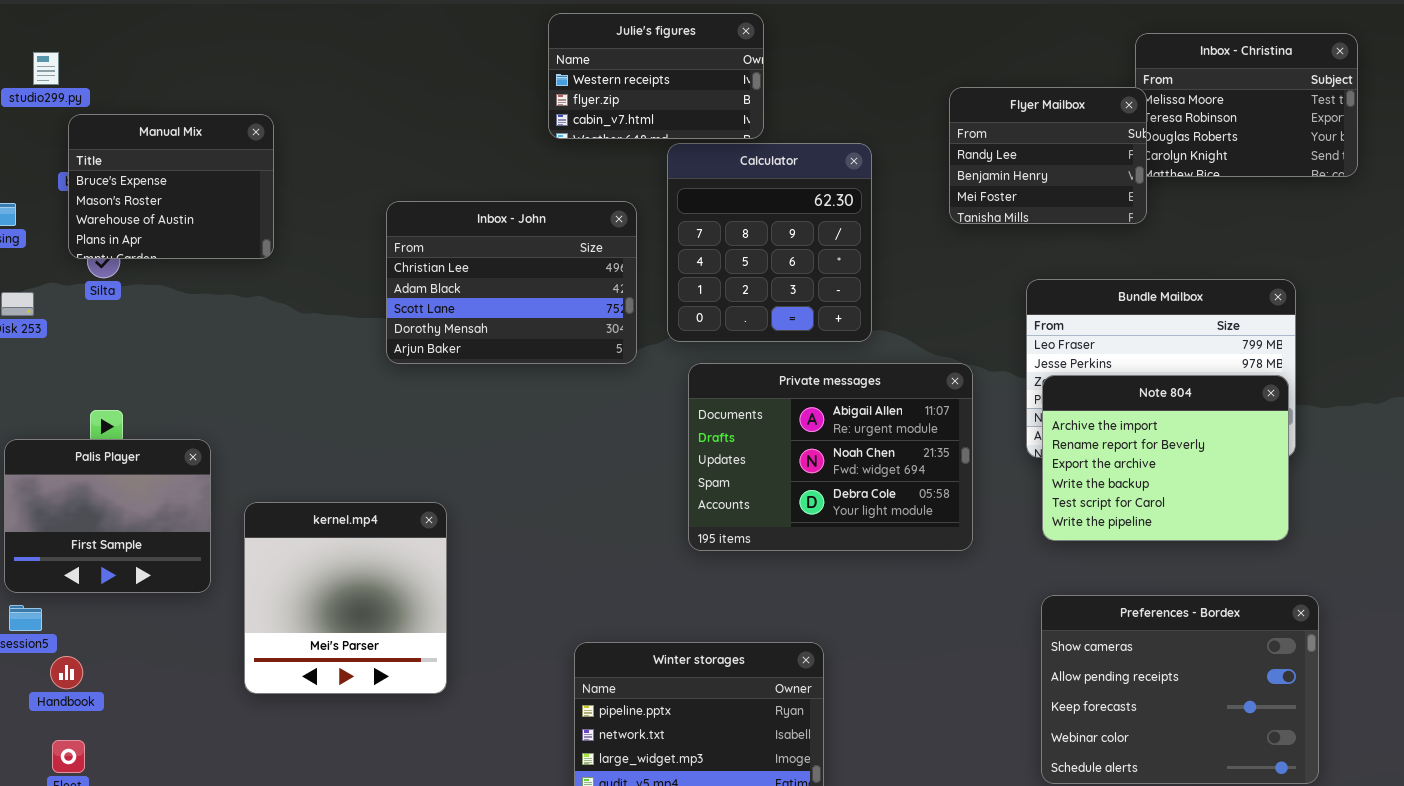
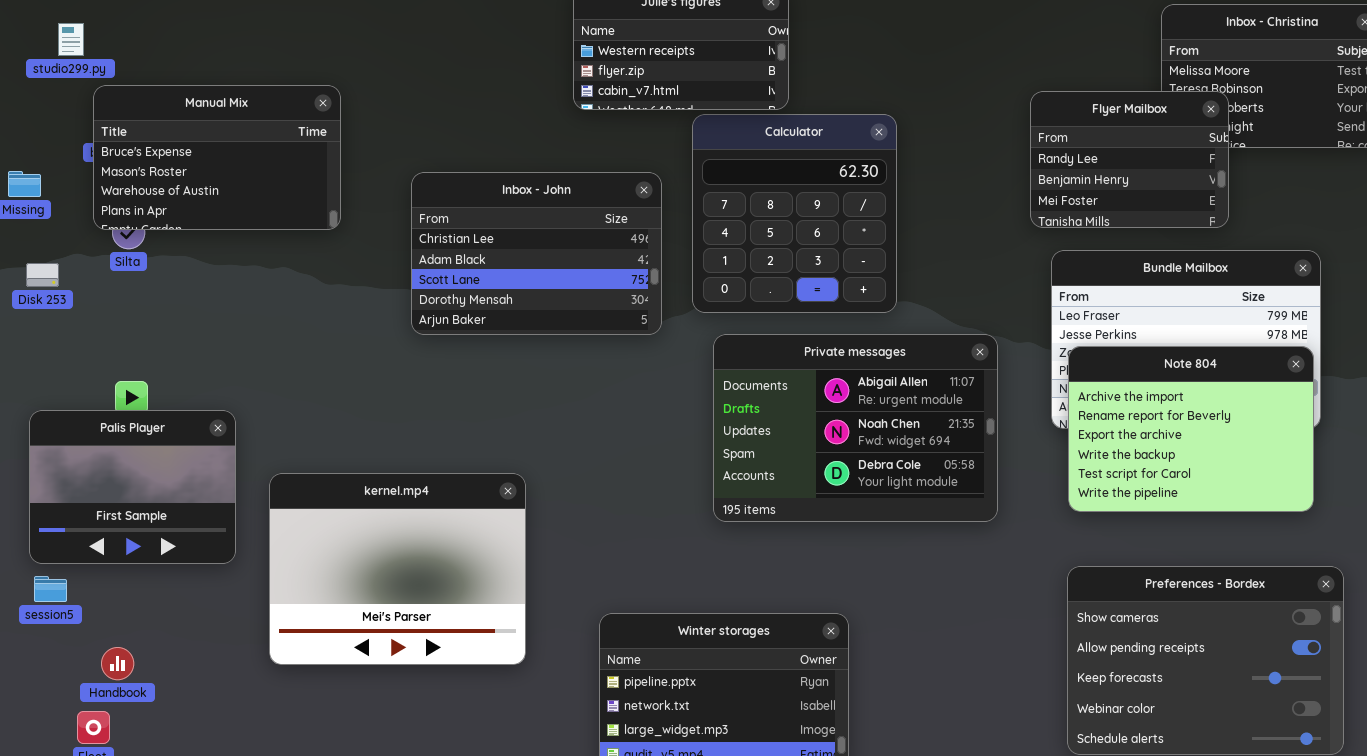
Flyer Mailbox: [949,87,1147,224] -> [1030,91,1229,228], moved
Manual Mix: [68,114,274,259] -> [93,85,341,230], resized
kernel.mp4: [244,502,447,694] -> [269,473,526,665], resized
Handbook: [50,656,83,689] -> [101,647,134,680], moved

